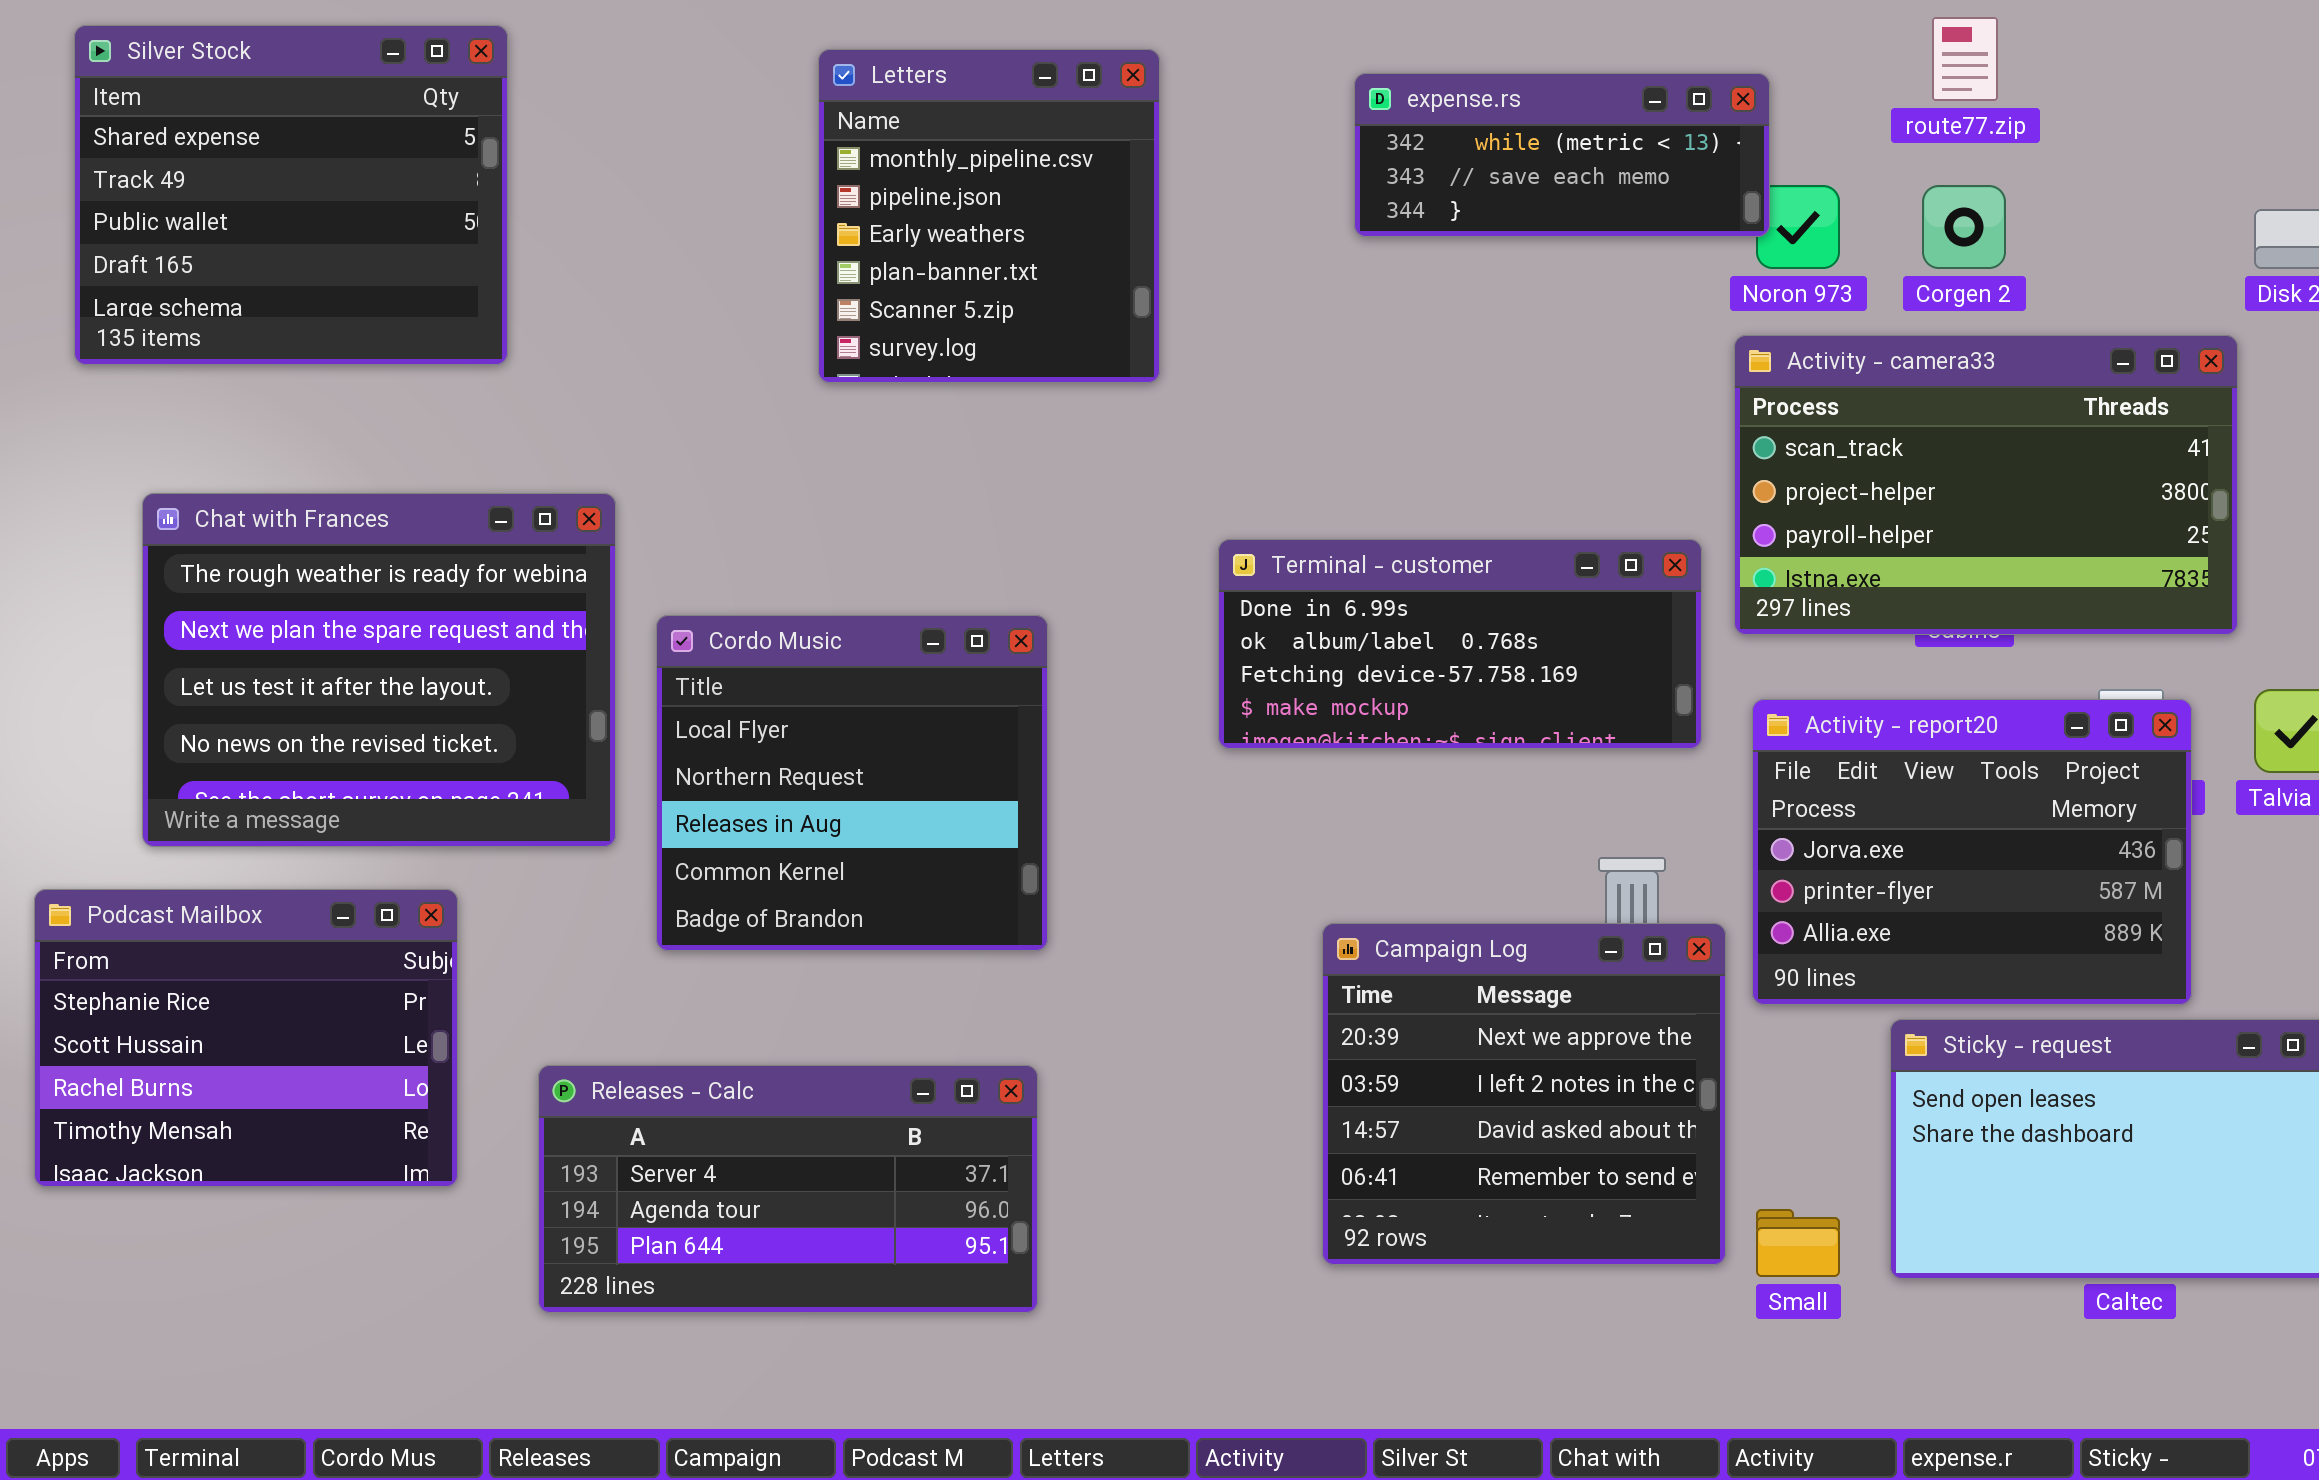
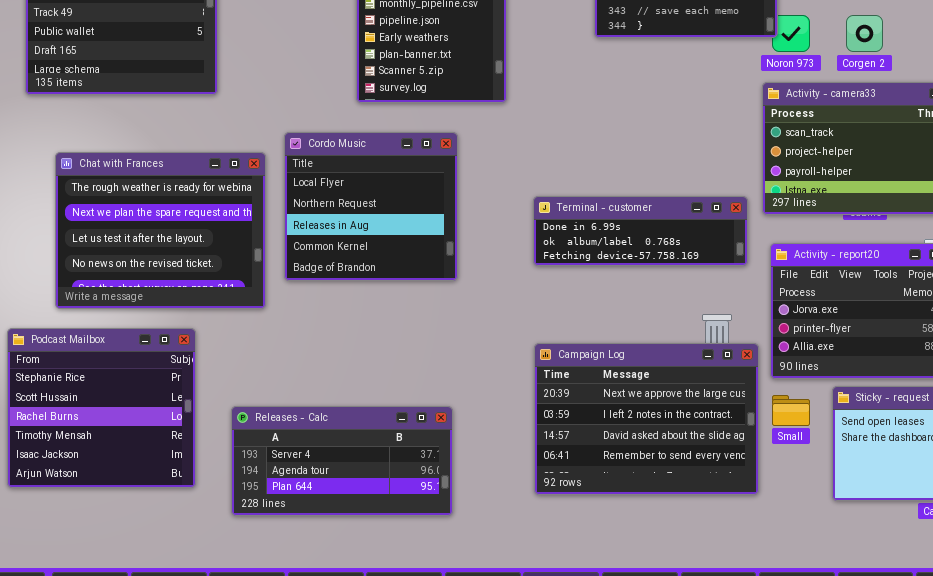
Terminal - customer: [1218,539,1702,749] -> [533,196,748,266], resized
Cordo Music: [656,615,1048,951] -> [284,132,458,281], moved
Podcast Mailbox: [34,889,458,1187] -> [7,328,196,488], resized
Campaign Log: [1322,923,1726,1265] -> [534,343,759,495], resized
Small: [1756,1209,1840,1277] -> [772,395,810,426], moved

